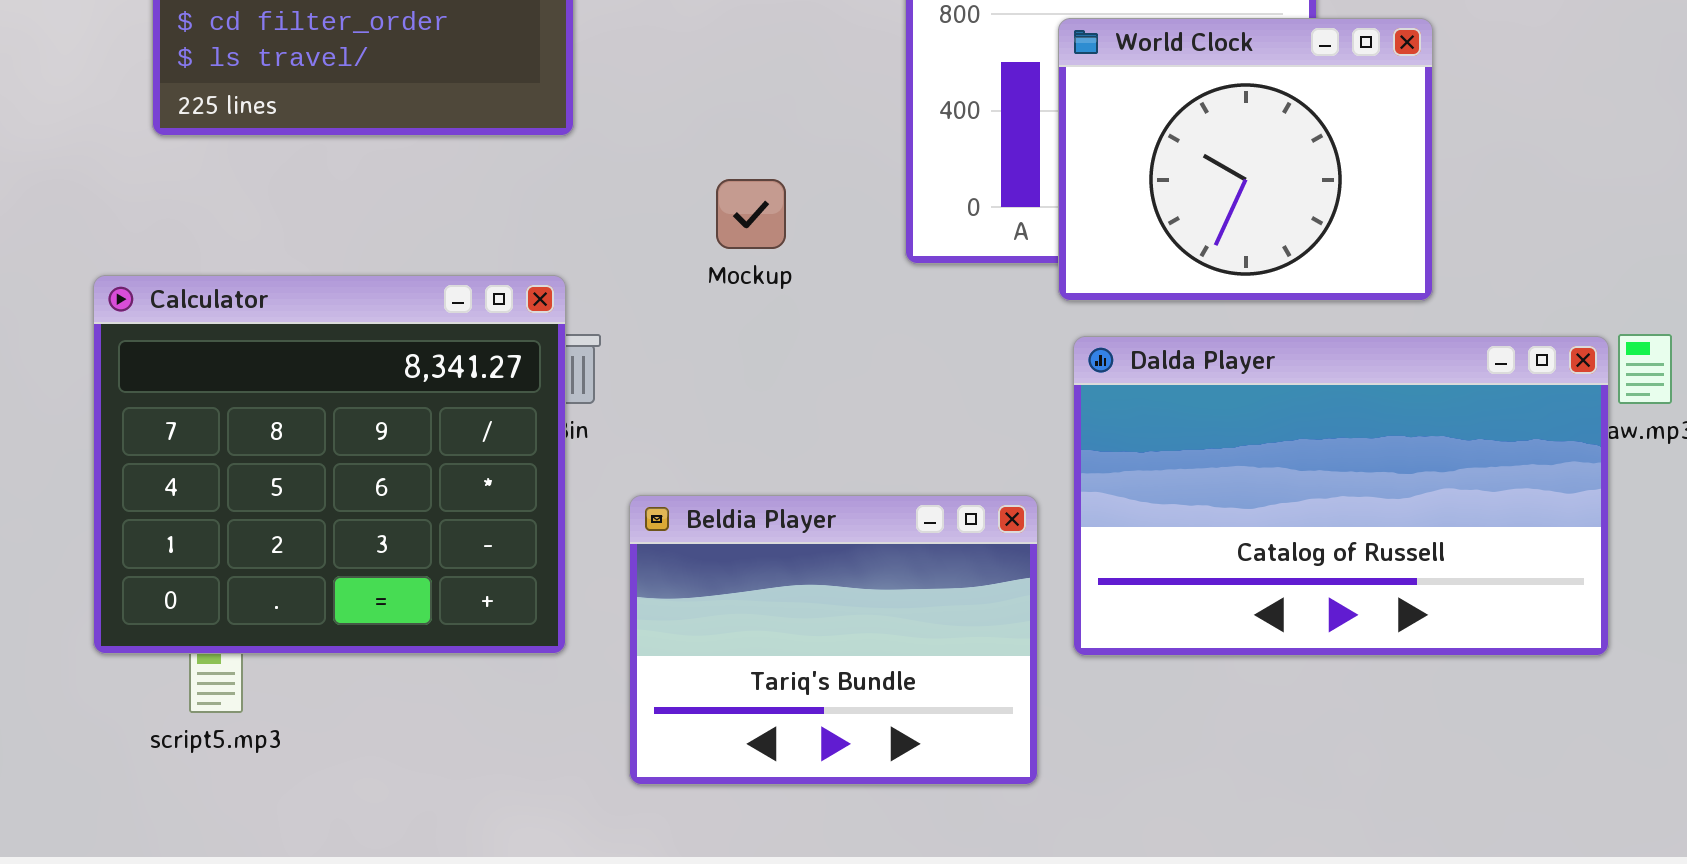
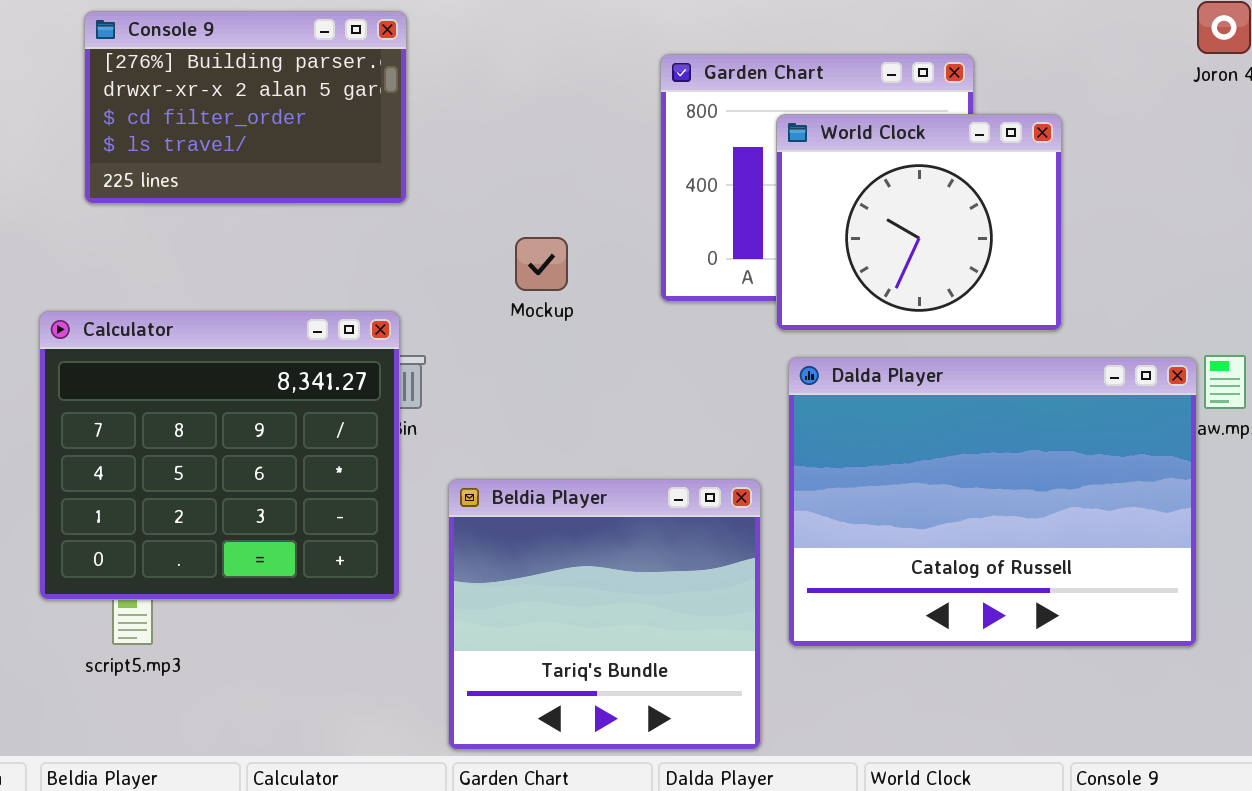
Dalda Player: [1073,336,1609,656] -> [788,357,1197,647], resized
Beldia Player: [629,495,1038,785] -> [448,479,761,750], resized

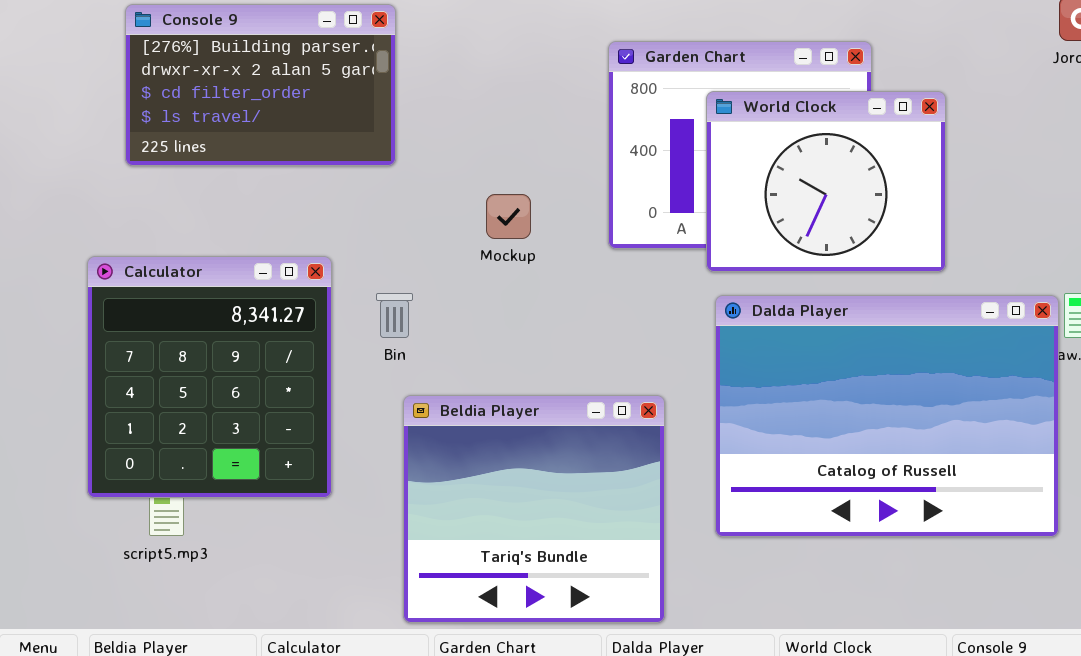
Calculator: [39,311,400,600] -> [87,256,332,498], resized
Beldia Player: [448,479,761,750] -> [403,395,665,623], moved

